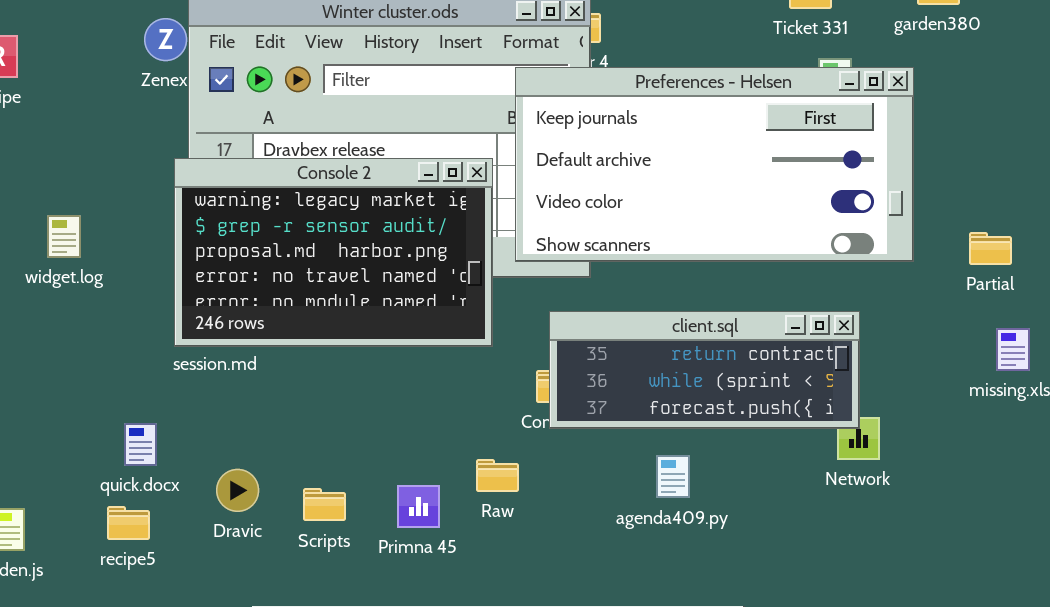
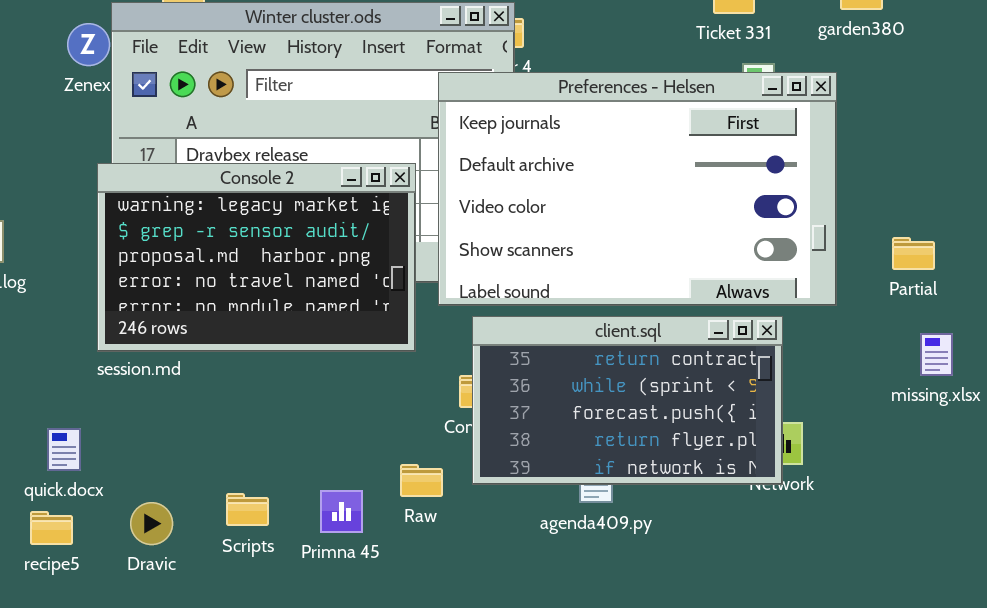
Preferences - Helsen: [515,67,914,262] -> [438,72,837,306], resized
client.sql: [549,311,860,429] -> [472,316,783,485], resized
Dravic: [216,469,259,512] -> [130,502,173,545], moved

